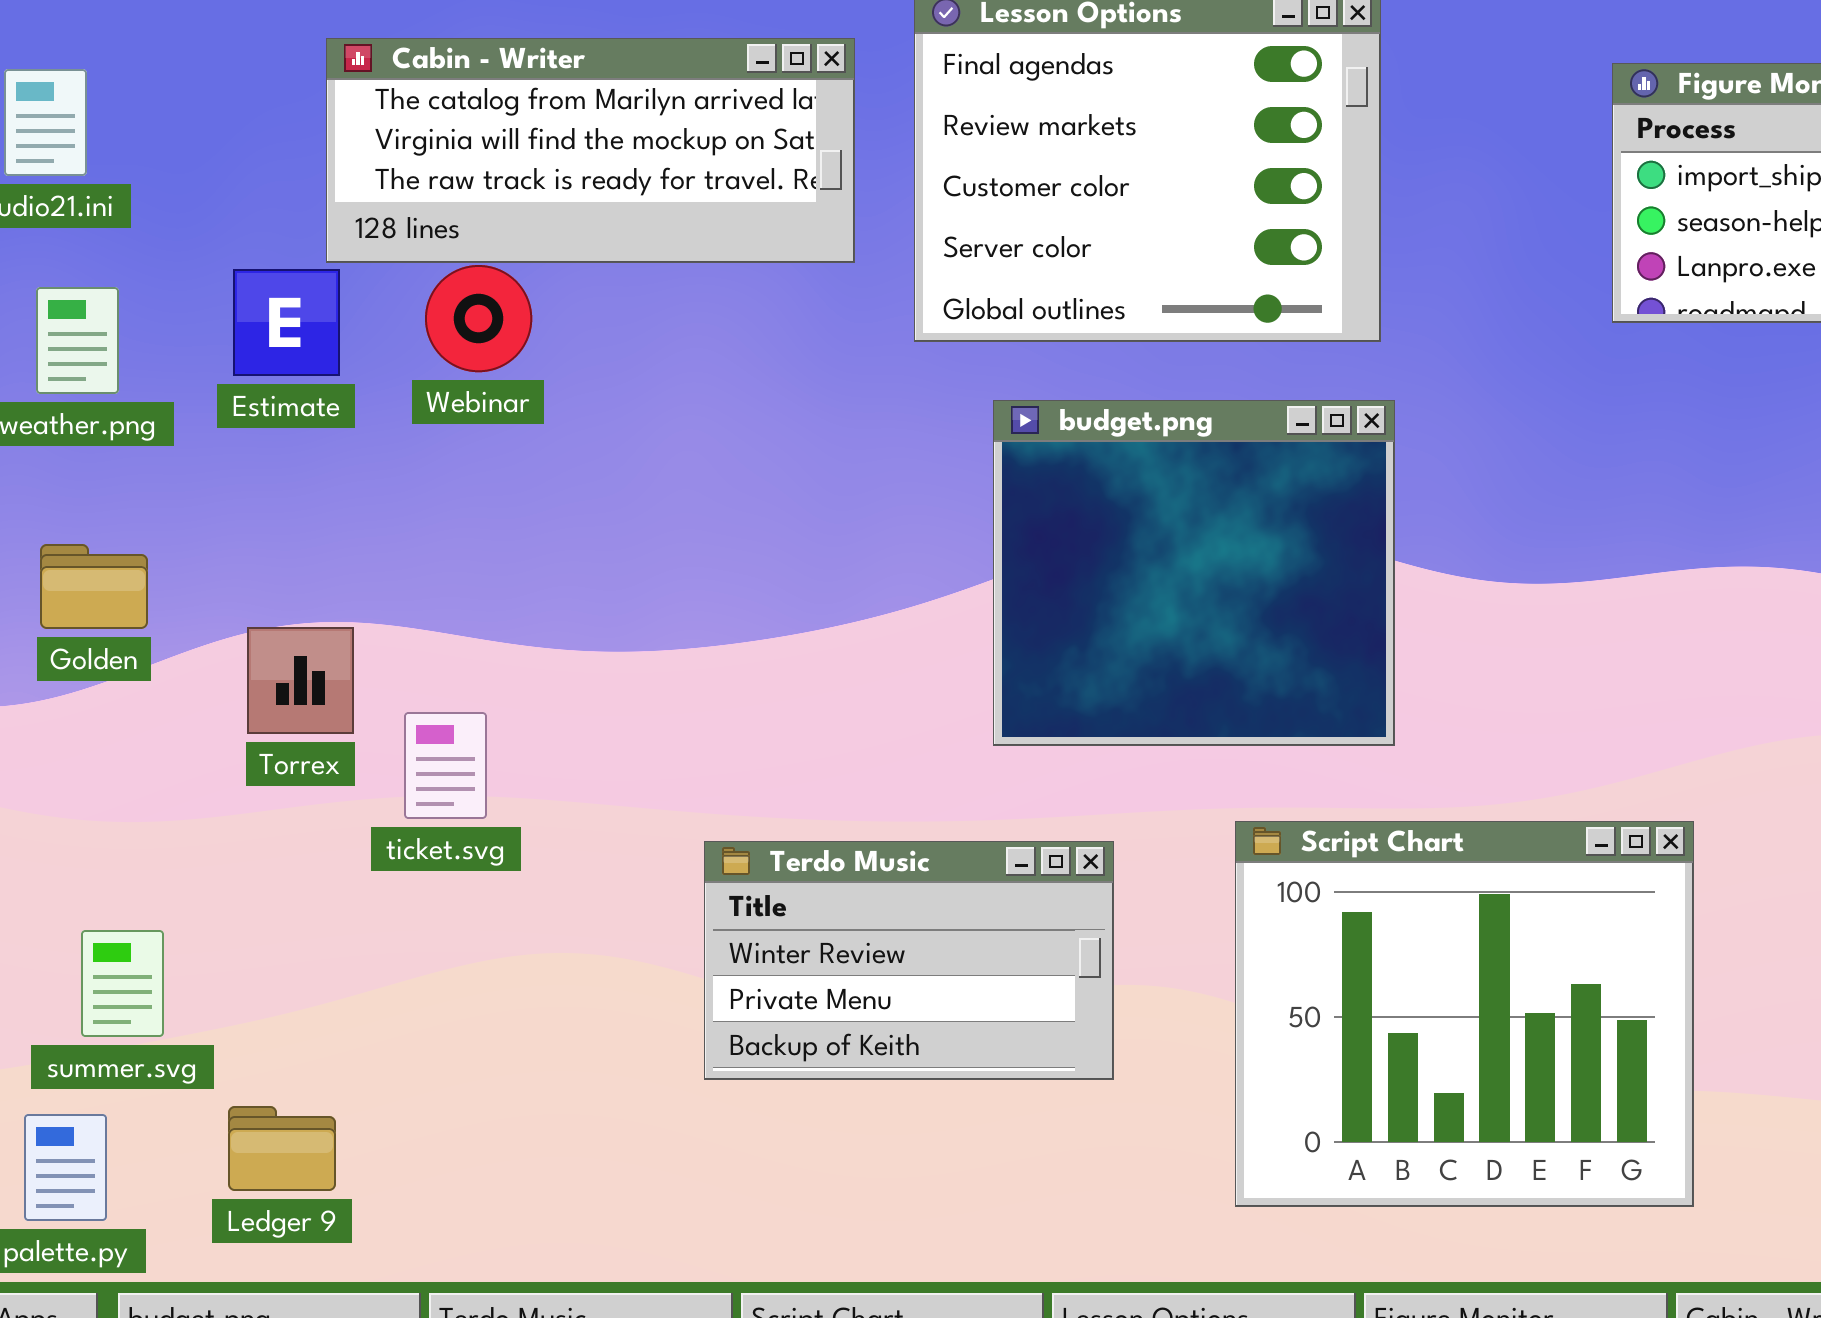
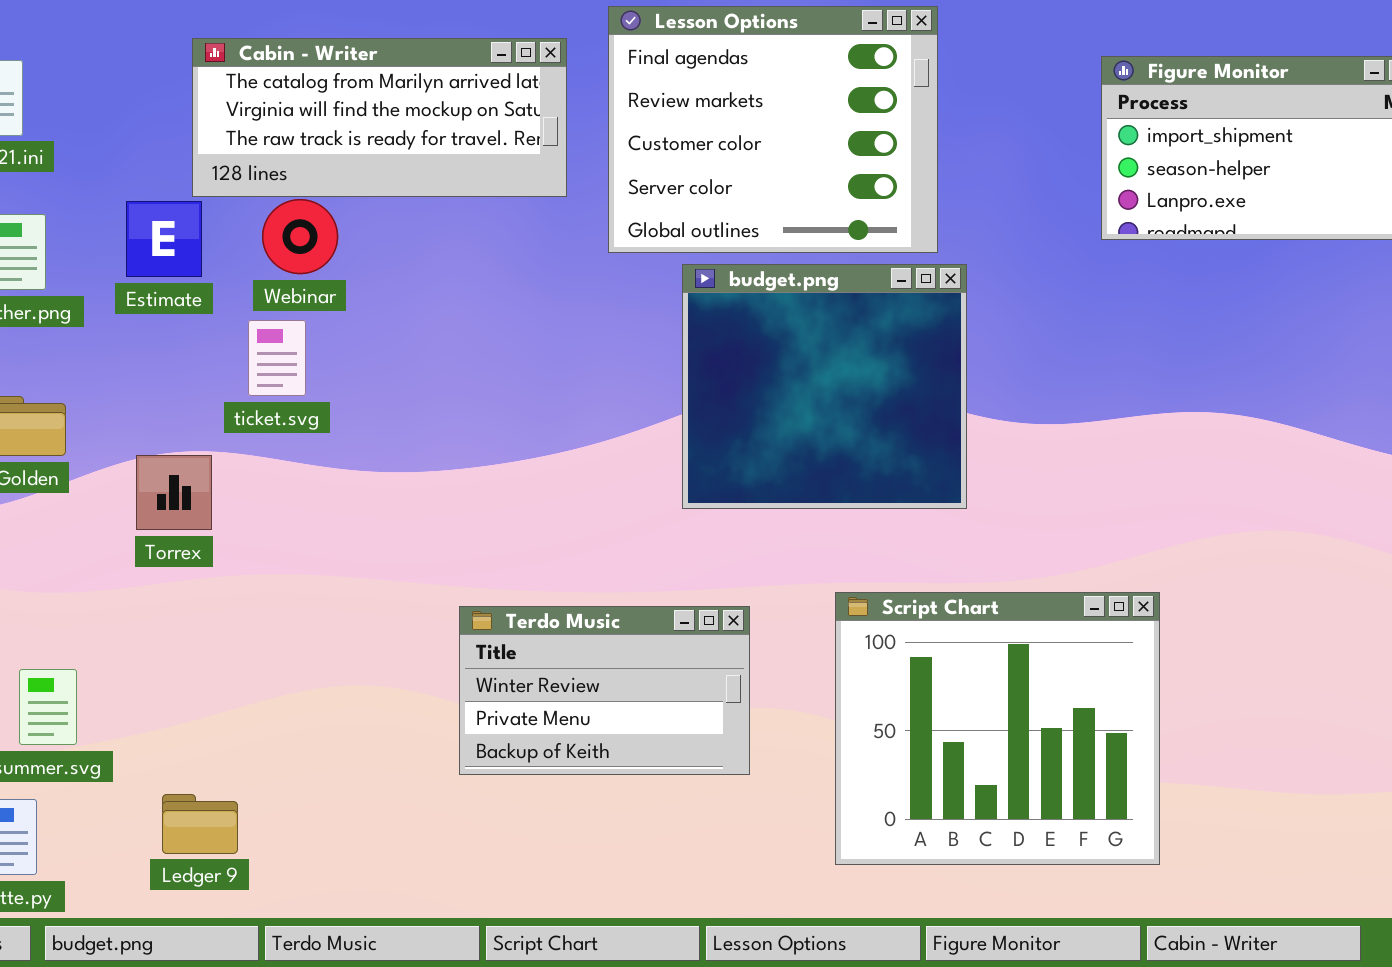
budget.png: [993,400,1395,746] -> [682,264,967,509], moved
ticket.svg: [404,712,487,819] -> [248,320,306,396], moved
Ledger 9: [228,1106,336,1191] -> [162,794,238,854], moved

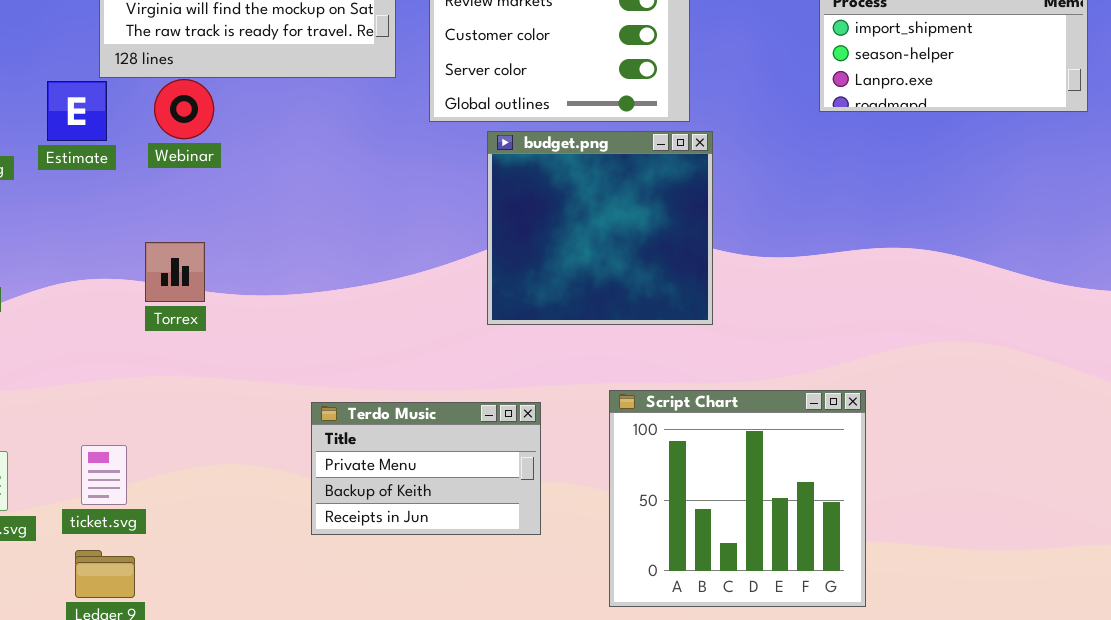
ticket.svg: [248,320,306,396] -> [81,445,127,505], moved
Torrex: [136,455,212,530] -> [145,242,205,302], moved
Terdo Music: [459,606,750,775] -> [311,402,541,535], scrolled down 1 row

